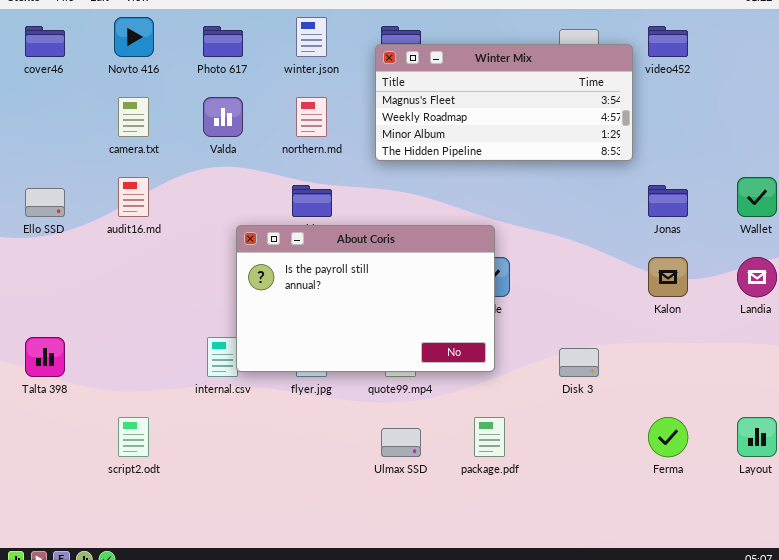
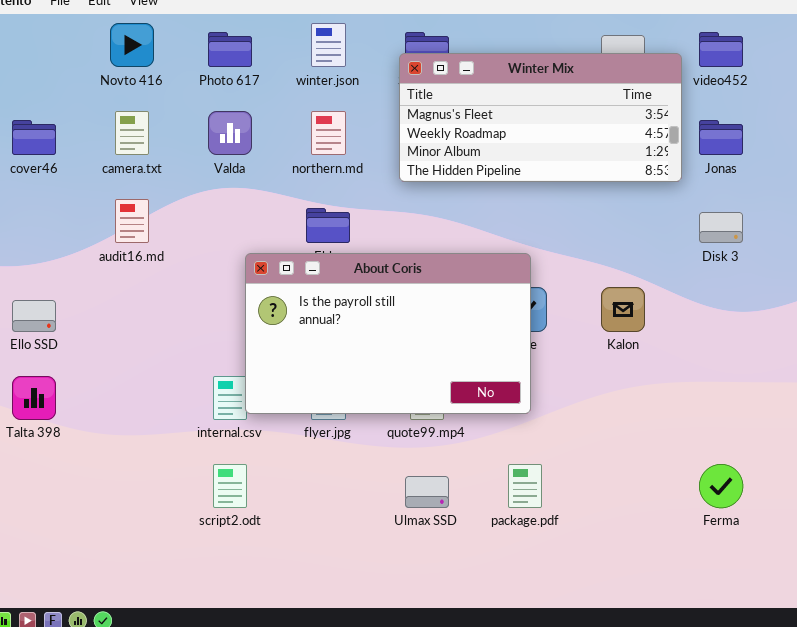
cover46: [25,26,65,57] -> [12,120,56,155], moved
Jonas: [648,185,688,217] -> [699,120,743,155], moved
Ello SSD: [25,188,65,217] -> [12,300,56,332], moved
Kalon: [648,257,688,297] -> [601,287,645,332], moved
Disk 3: [559,348,599,377] -> [699,212,743,243], moved
script2.odt: [118,417,149,457] -> [213,464,247,508], moved

